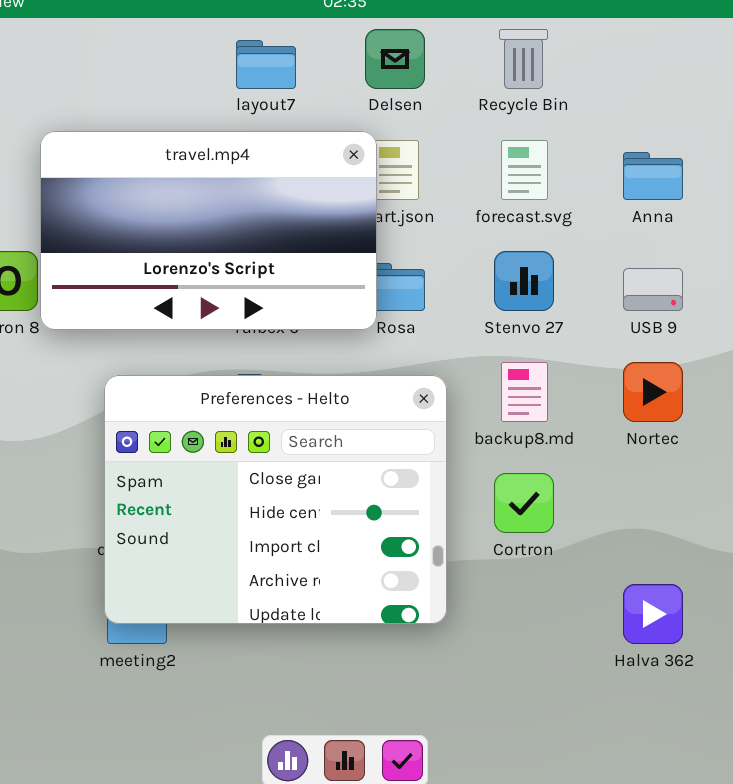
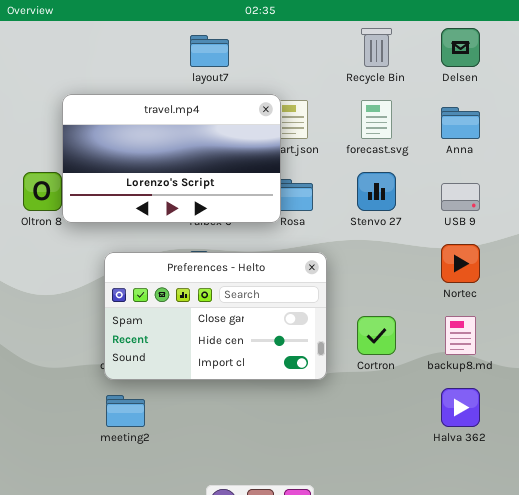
Delsen: [365,29,425,89] -> [441,28,480,67], moved
backup8.md: [501,362,548,422] -> [445,316,476,355], moved
Preferences - Helto: [104,375,447,624] -> [104,252,327,380], resized

